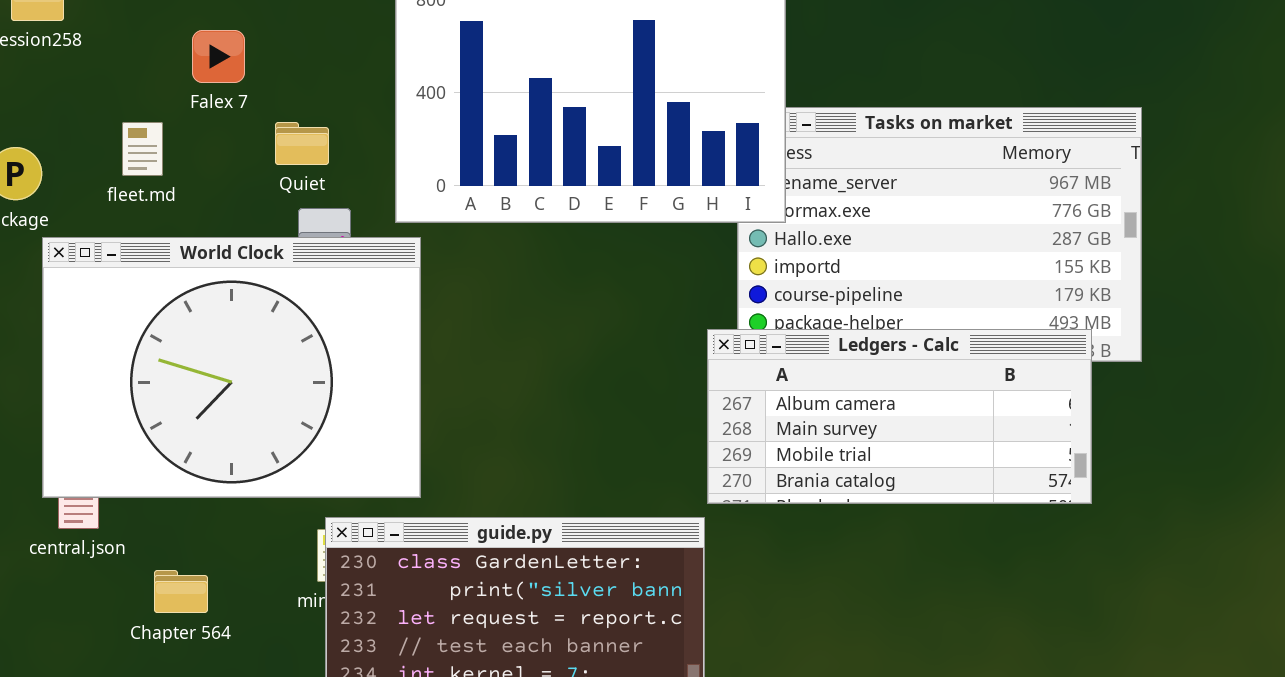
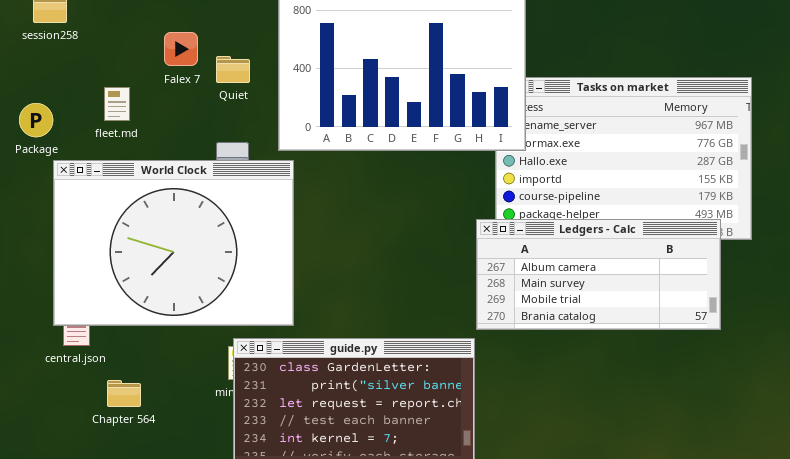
Falex 7: [192,30,245,83] -> [164,32,198,66], moved
Quiet: [275,122,329,165] -> [216,56,250,83], moved
Chapter 564: [154,570,208,613] -> [107,380,141,407], moved

